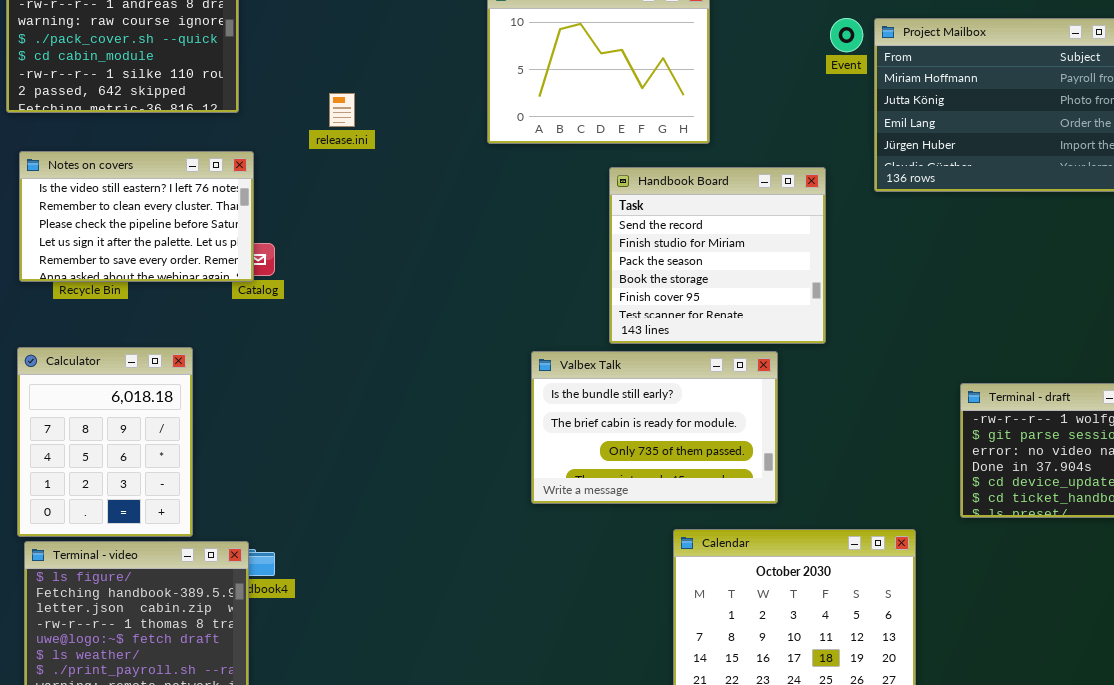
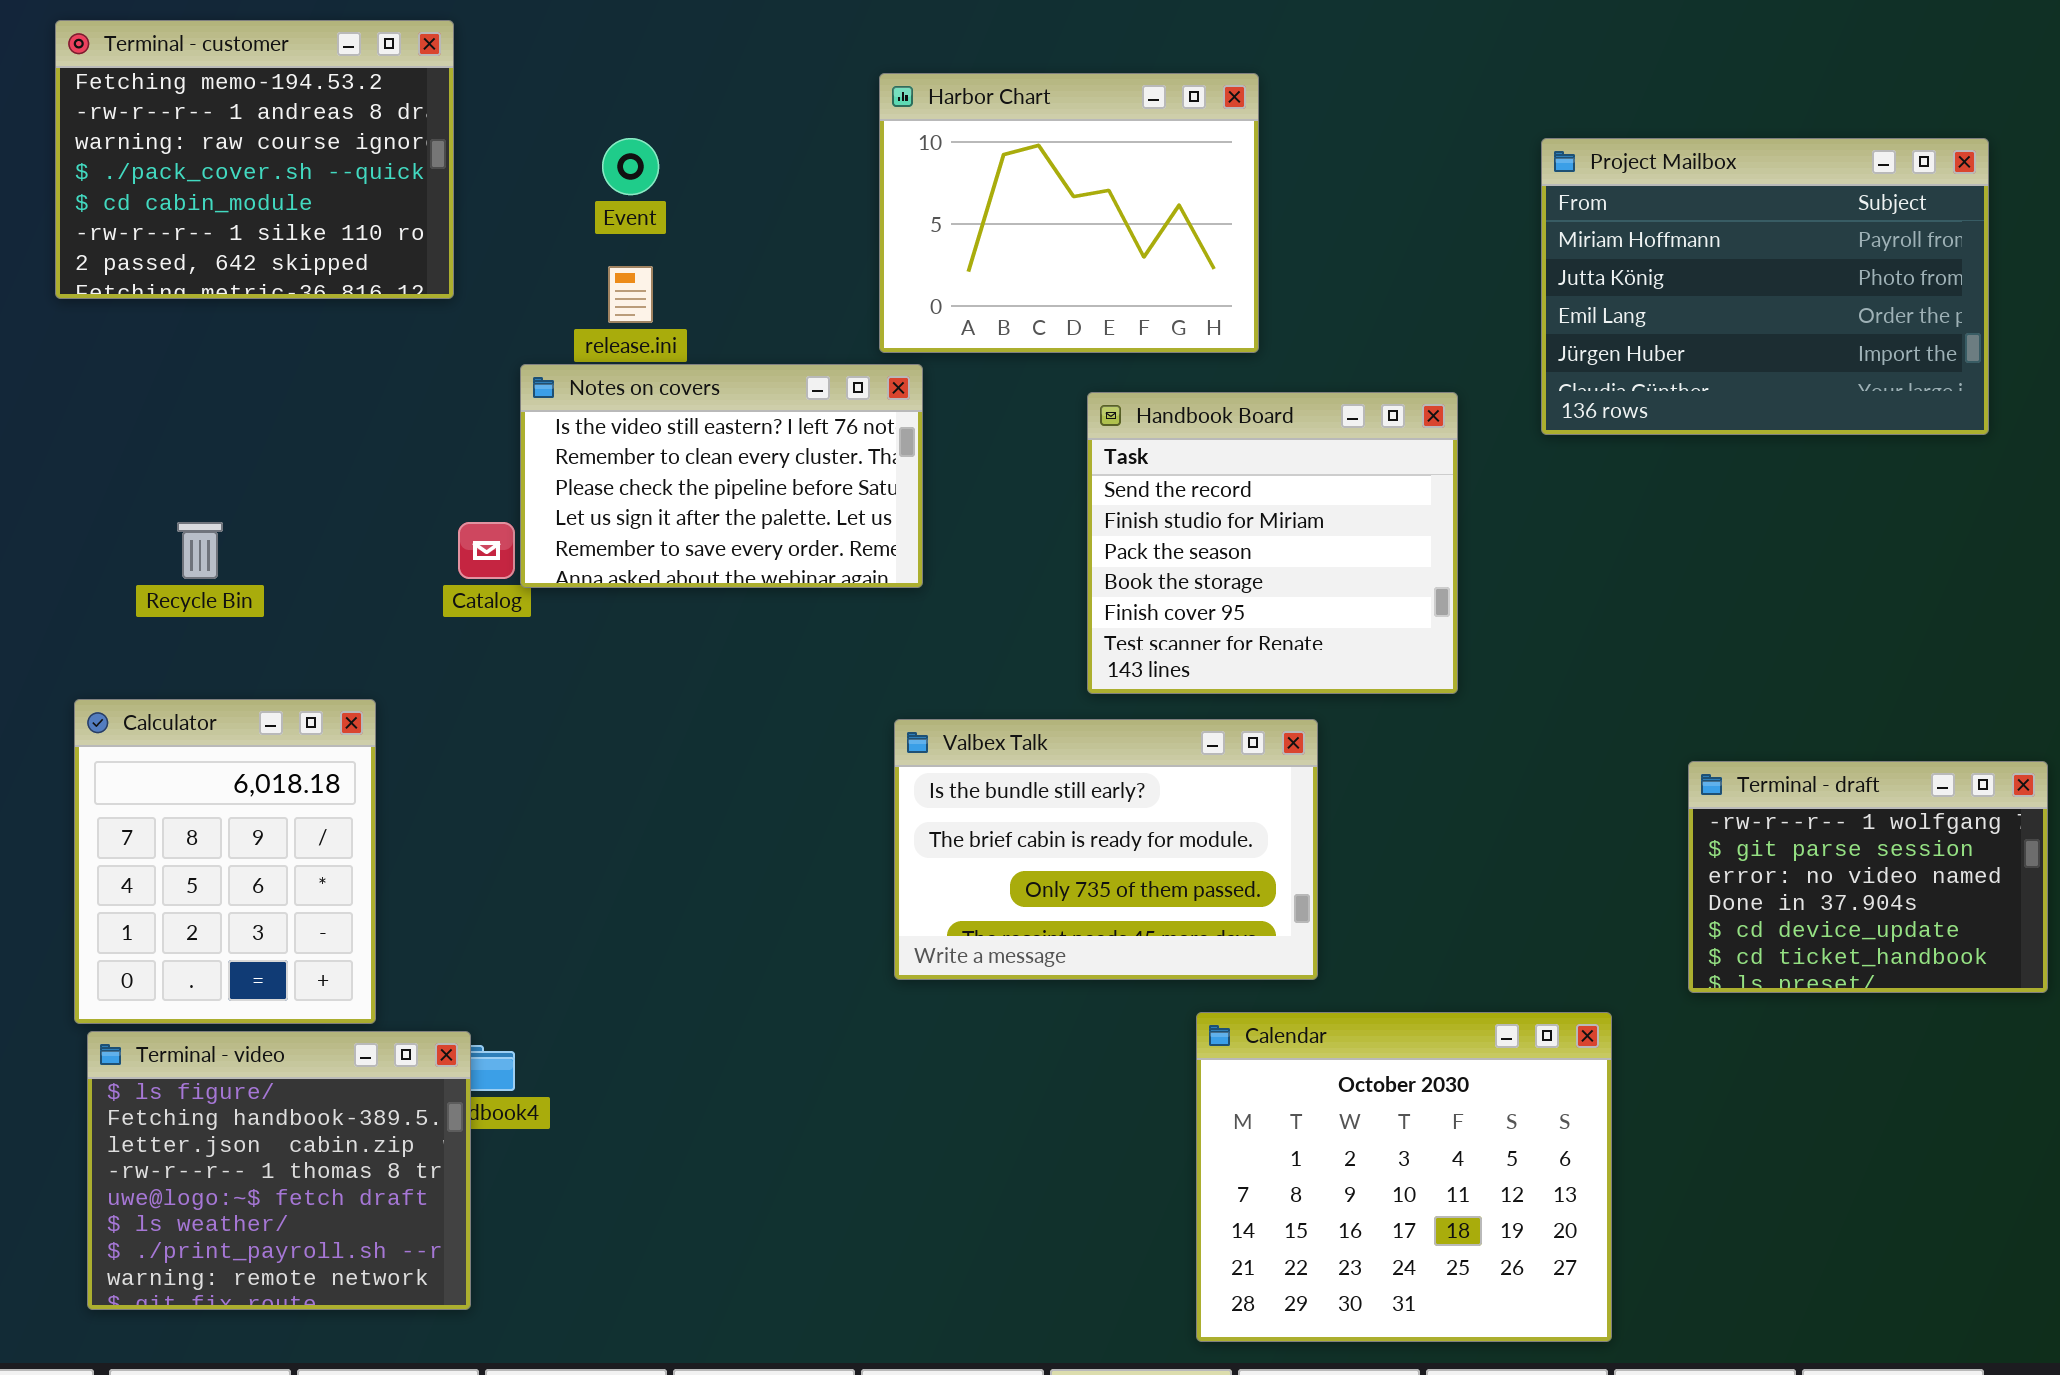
Event: [830,18,863,52] -> [602,138,659,195], moved
Notes on covers: [19,151,254,282] -> [520,364,923,588], moved
Valbex Talk: [531,351,778,504] -> [894,719,1318,980], moved

